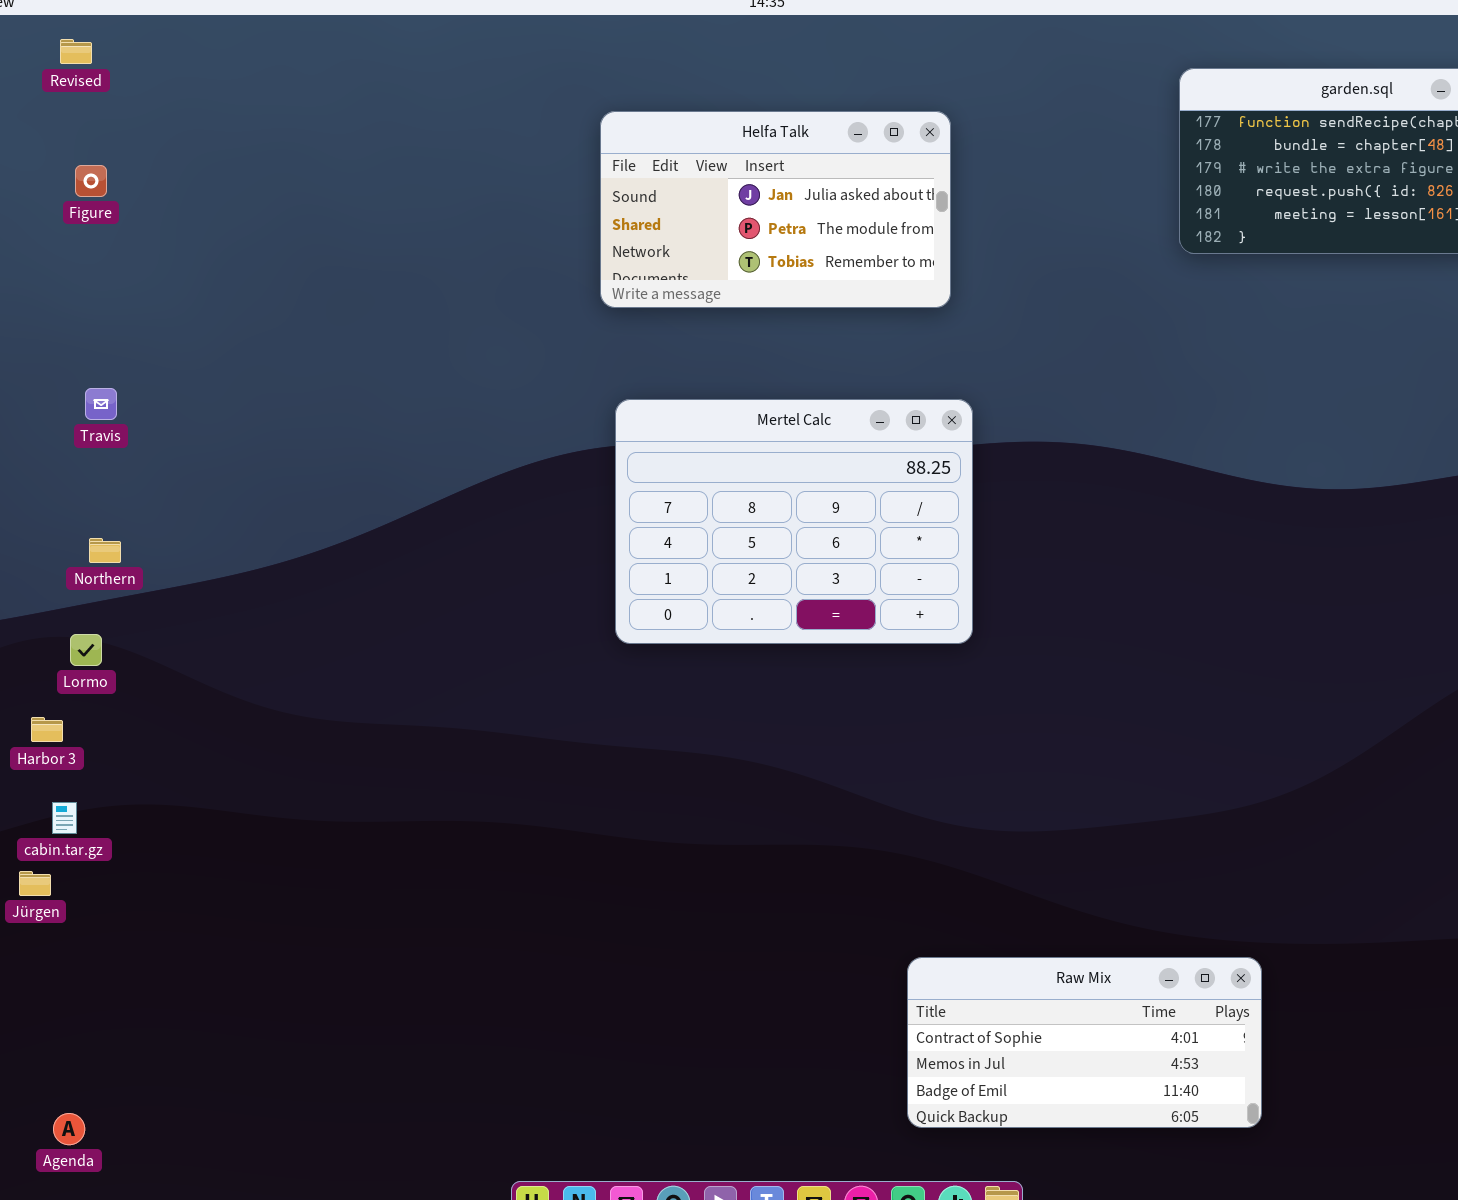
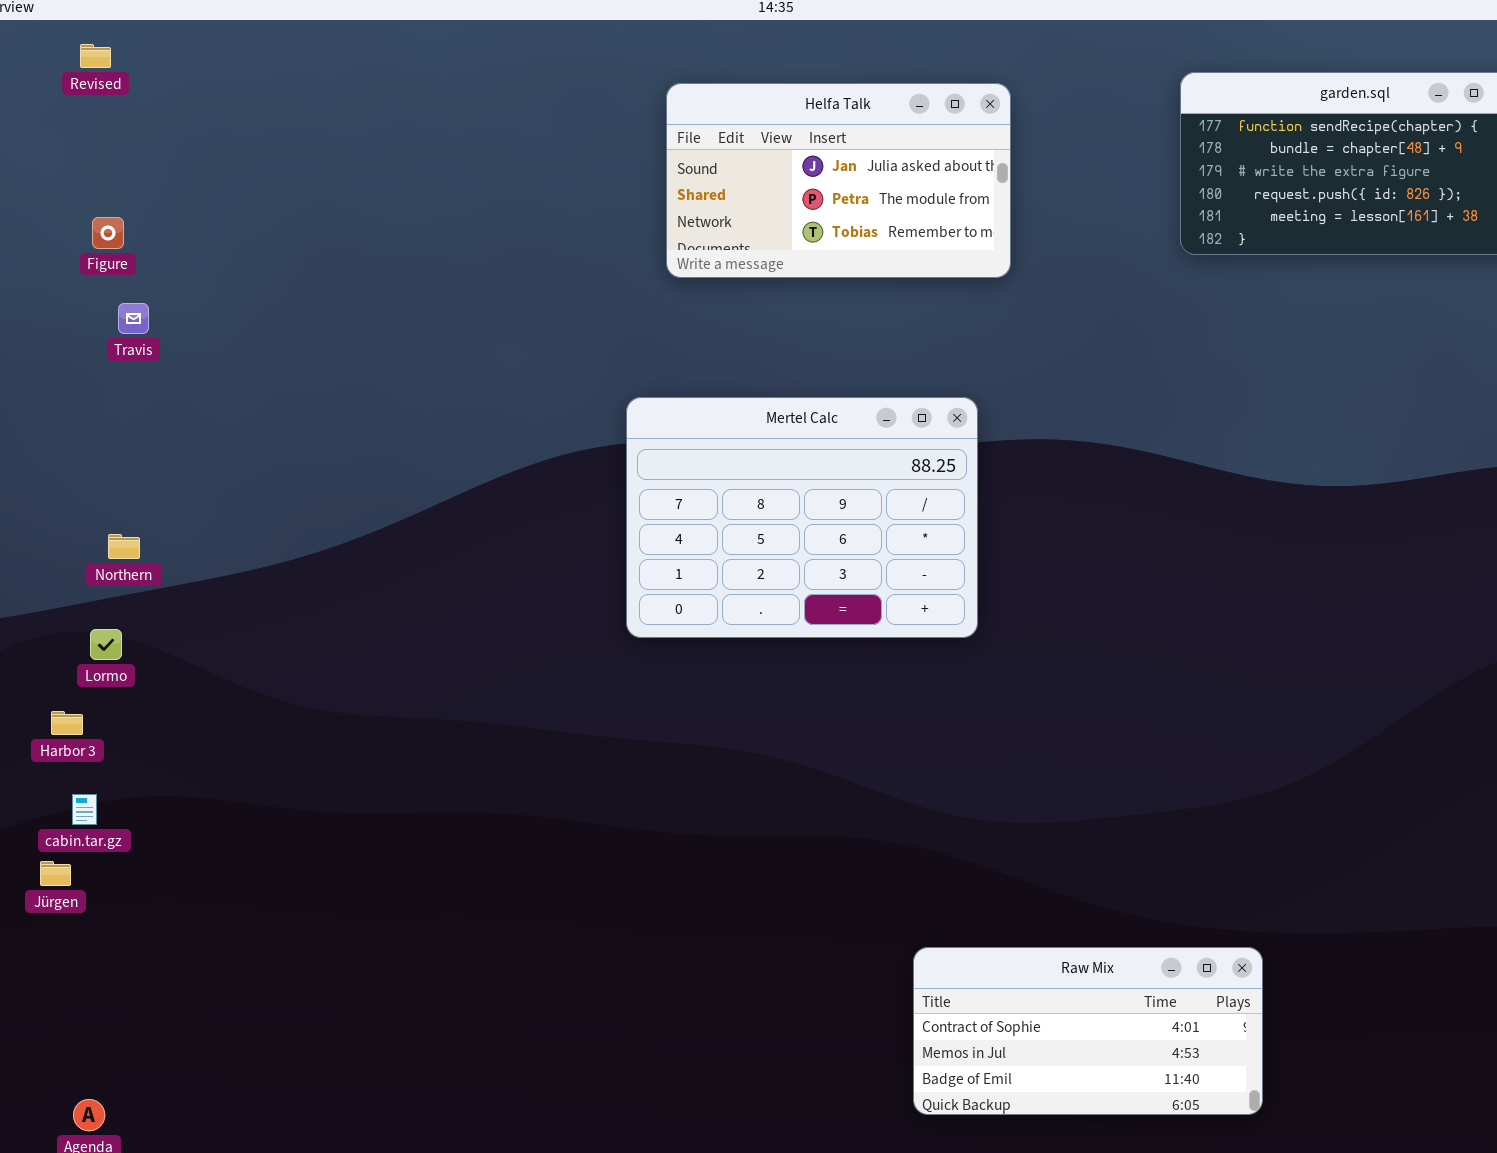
Helfa Talk: [600,111,951,308] -> [666,83,1011,278], moved
Figure: [75,165,107,197] -> [92,217,124,249], moved
Travis: [85,388,117,420] -> [118,303,149,334], moved

